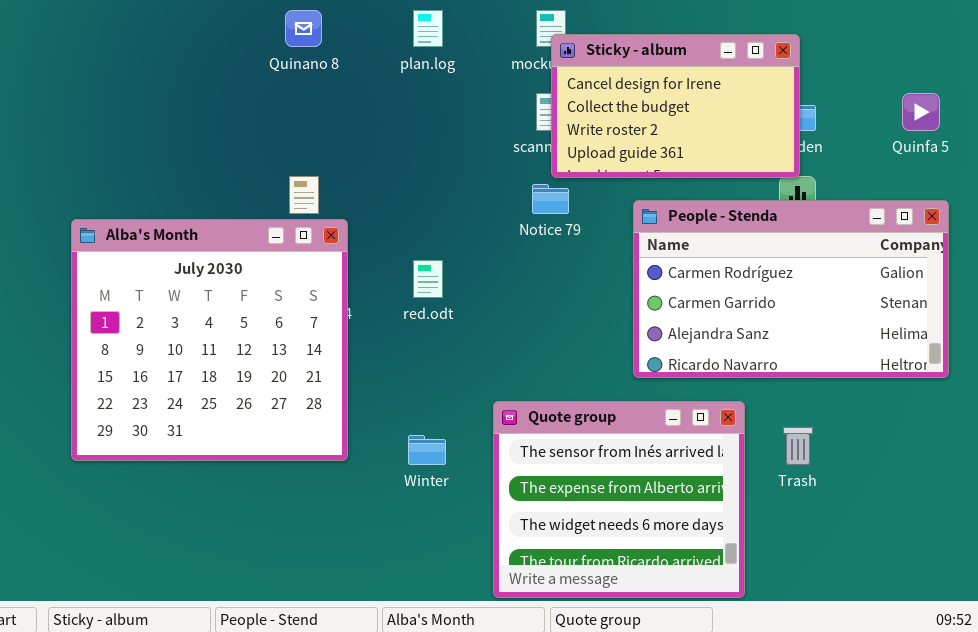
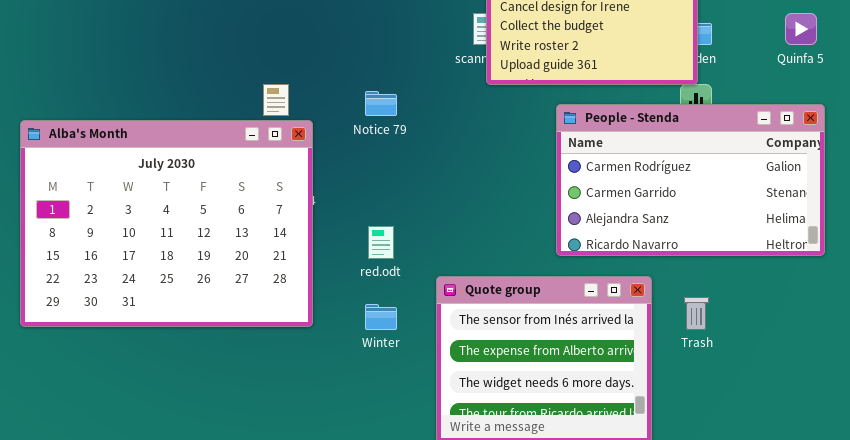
Notice 79: [532,184,569,214] -> [365,91,397,116], moved
Alba's Month: [71,219,348,461] -> [20,120,313,327], resized
red.odt: [413,260,443,298] -> [368,226,394,259], moved

